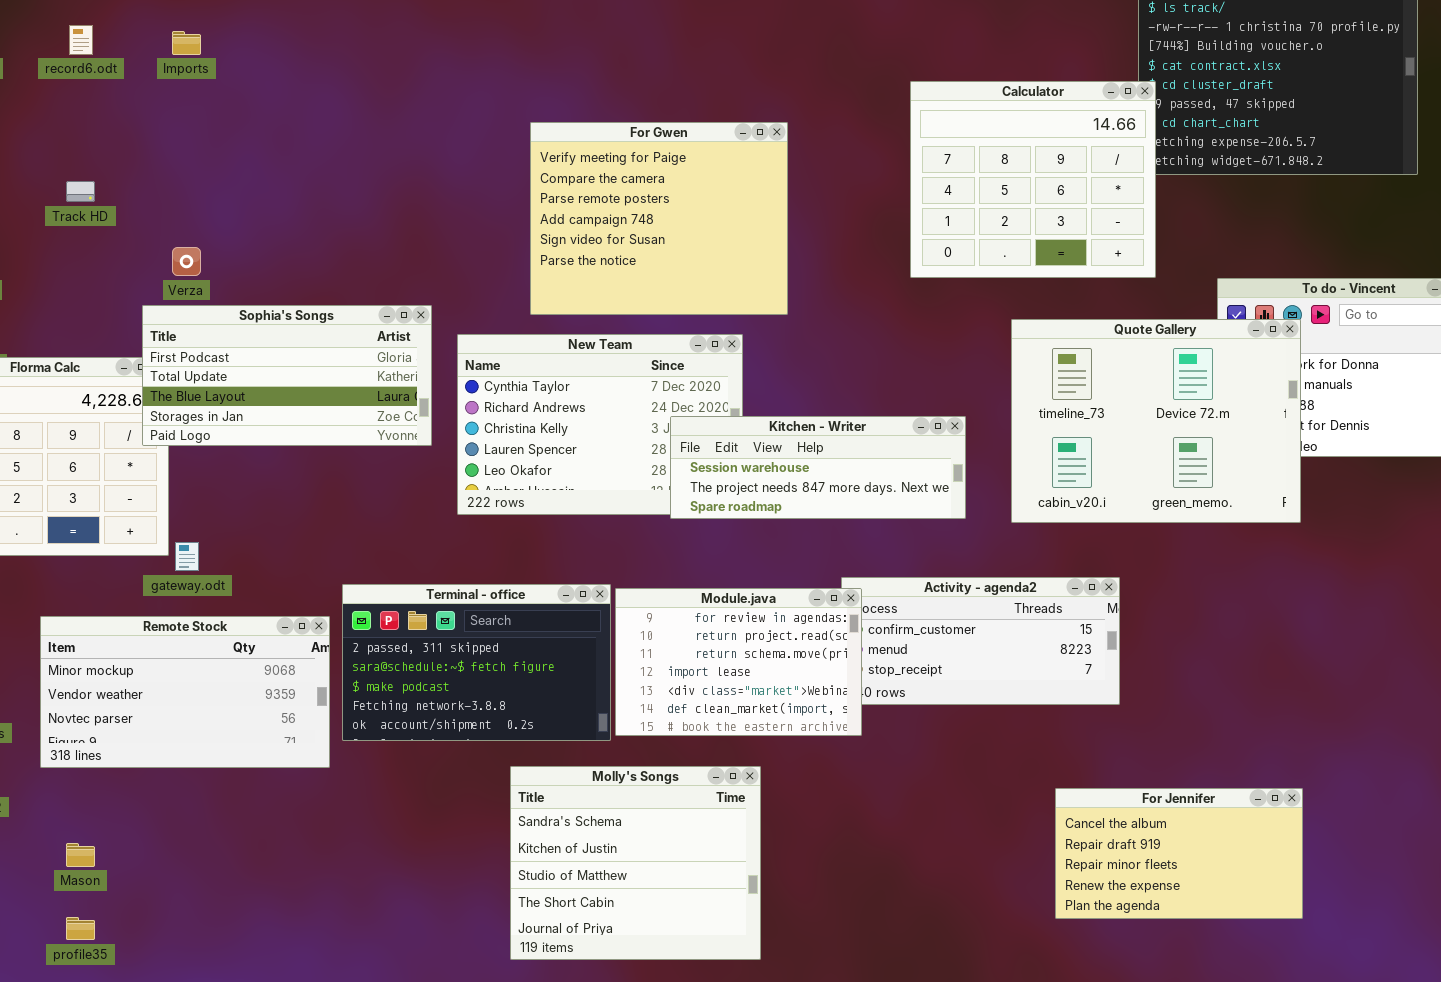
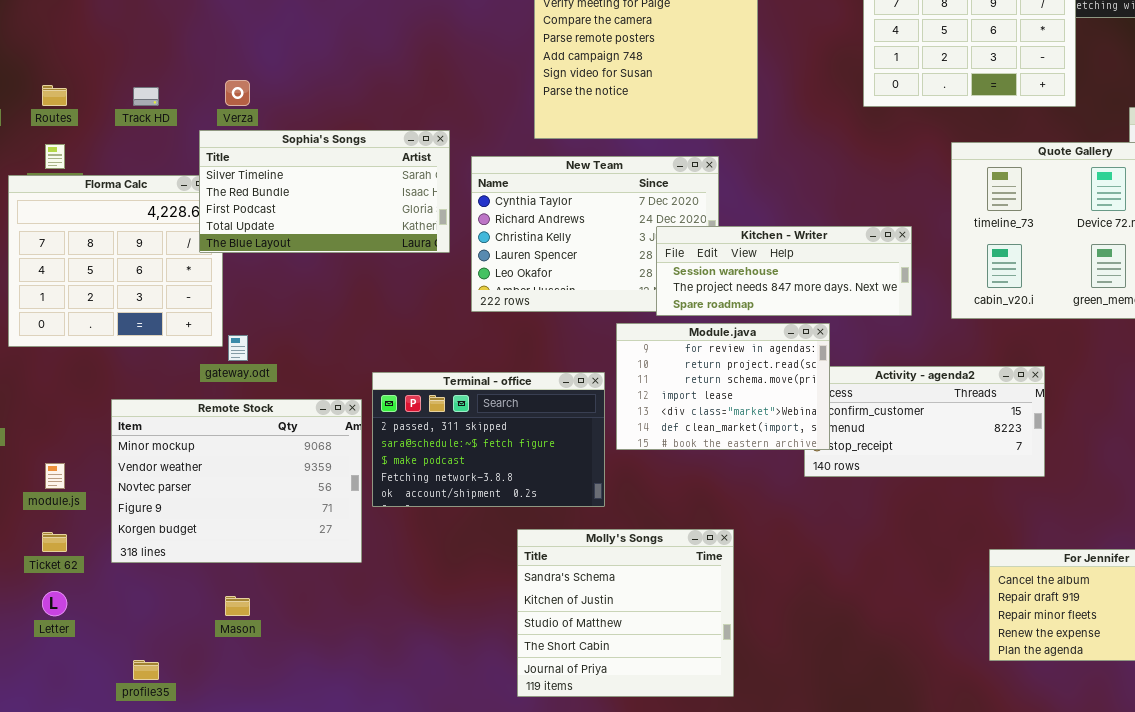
Track HD: [66,181,95,202] -> [133,87,159,106], moved
Sophia's Songs: [142,305,432,446] -> [199,130,450,253], scrolled up 2 rows
Module.java: [615,588,862,736] -> [616,323,830,450], moved
Remote Stock: [40,616,330,768] -> [111,399,362,563], resized
Mason: [66,843,95,867] -> [225,596,250,616], moved

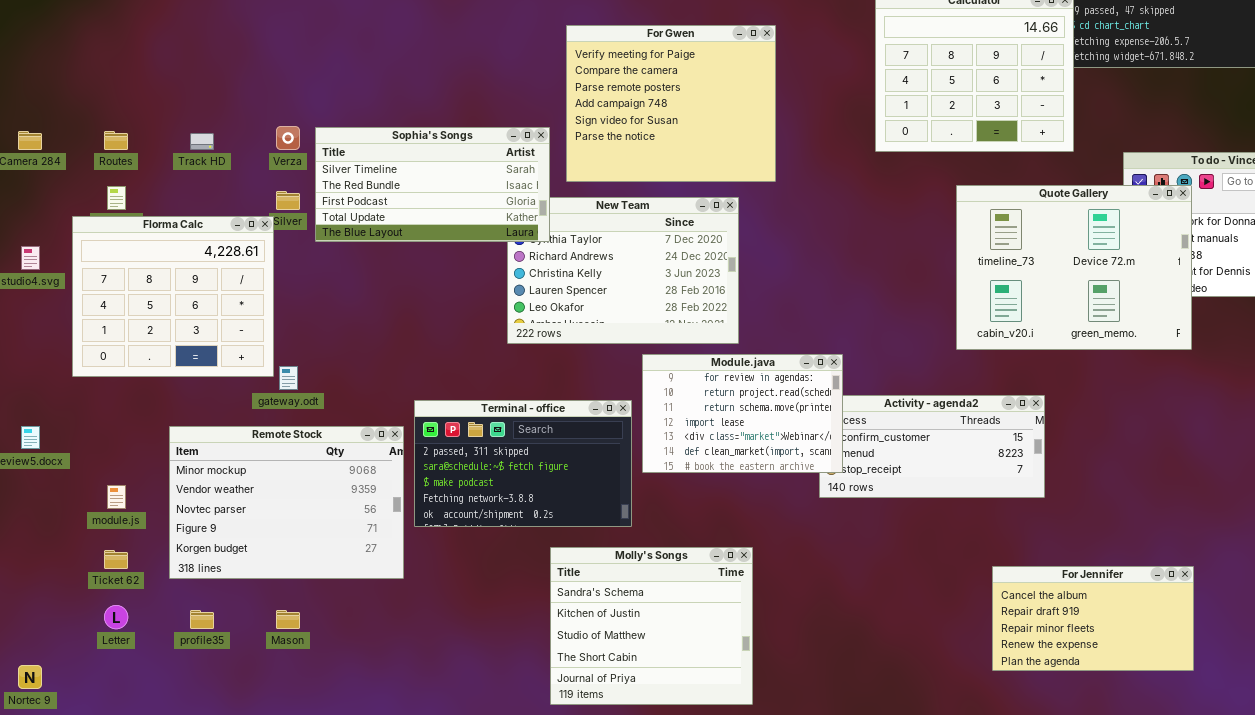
Sophia's Songs: [199,130,450,253] -> [315,127,550,242], moved
Kitchen - Writer: [656,226,912,316] -> none, closed
profile35: [133,660,159,680] -> [190,610,214,629], moved

